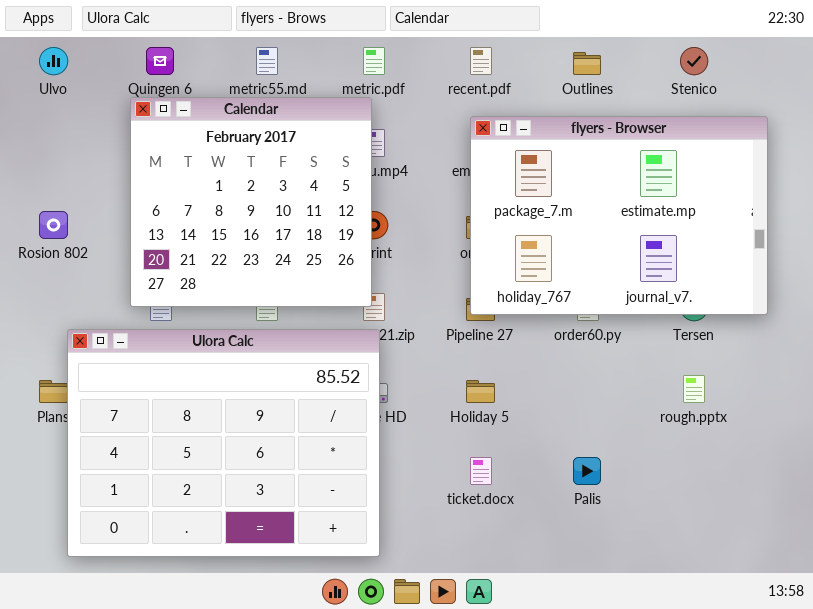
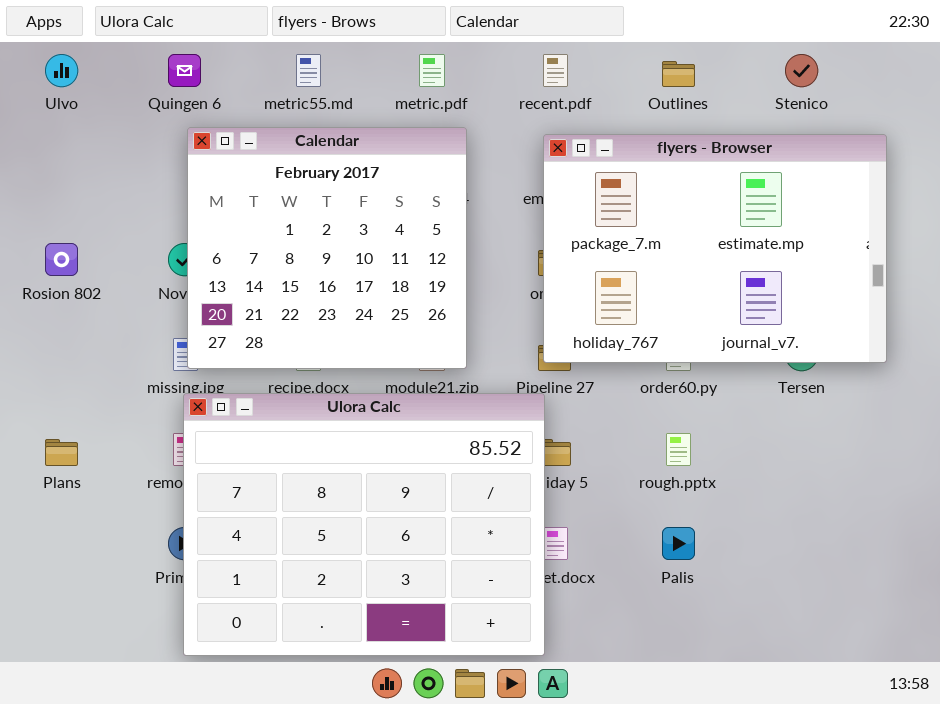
Calendar: [130,97,372,307] -> [187,127,467,369], moved
Ulora Calc: [67,329,380,557] -> [183,393,545,656], moved
rough.pptx: [683,375,705,403] -> [666,433,691,466], moved

